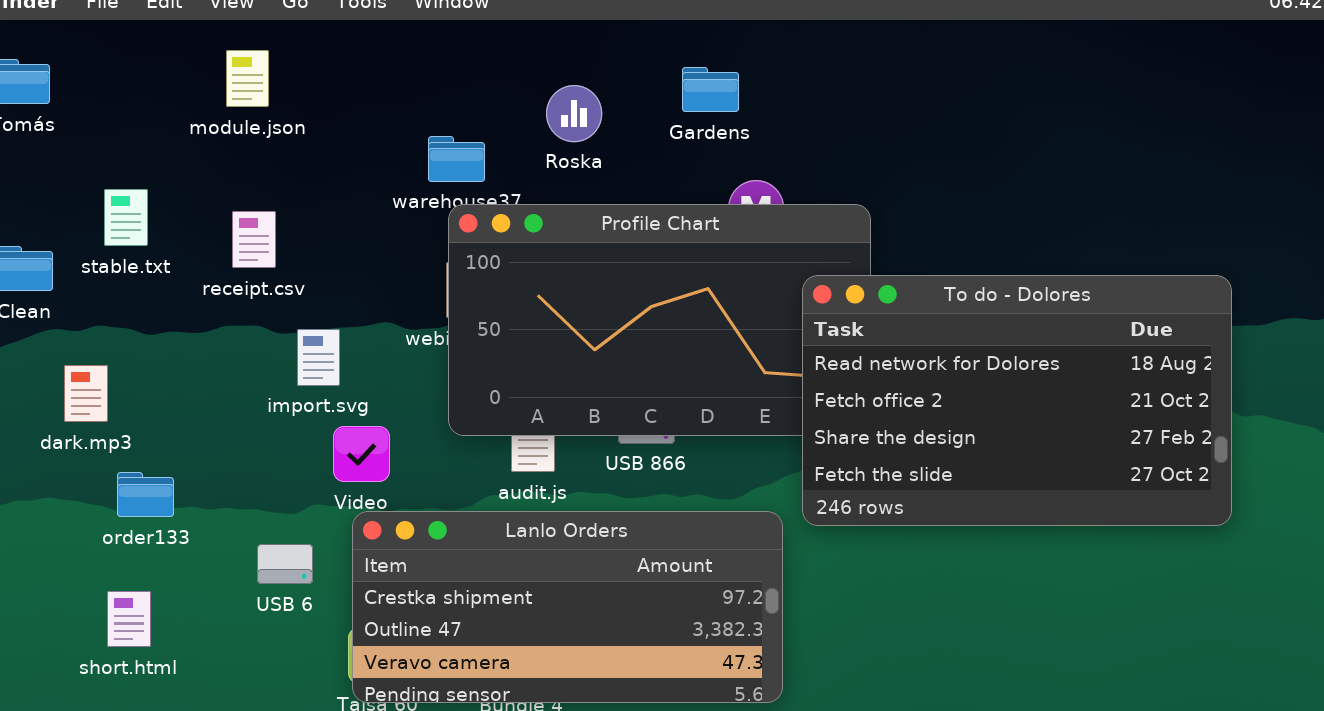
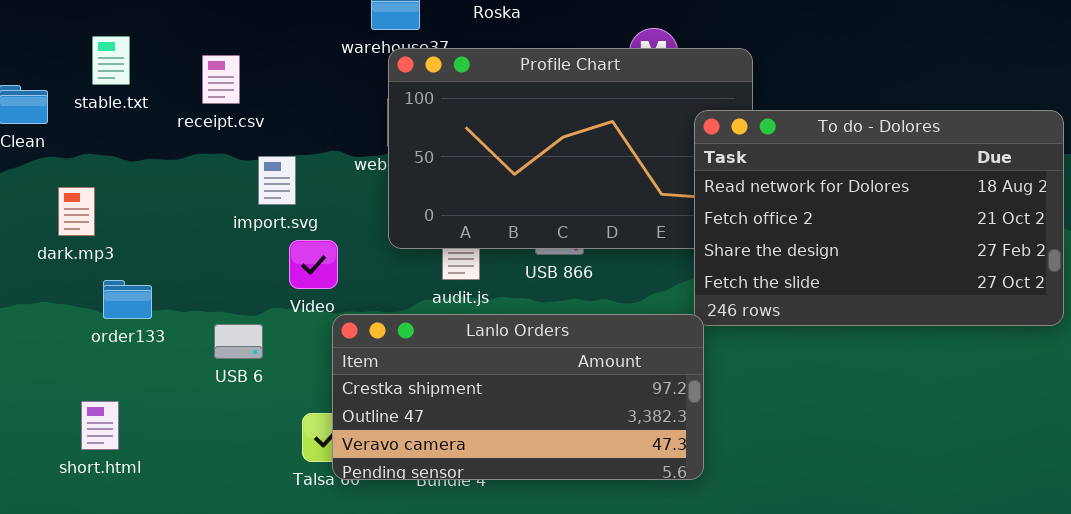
Lanlo Orders: [352,511,783,703] -> [332,314,704,480], moved
USB 6: [257,544,313,584] -> [214,324,263,359], moved
short.html: [107,591,151,647] -> [81,401,119,450], moved

